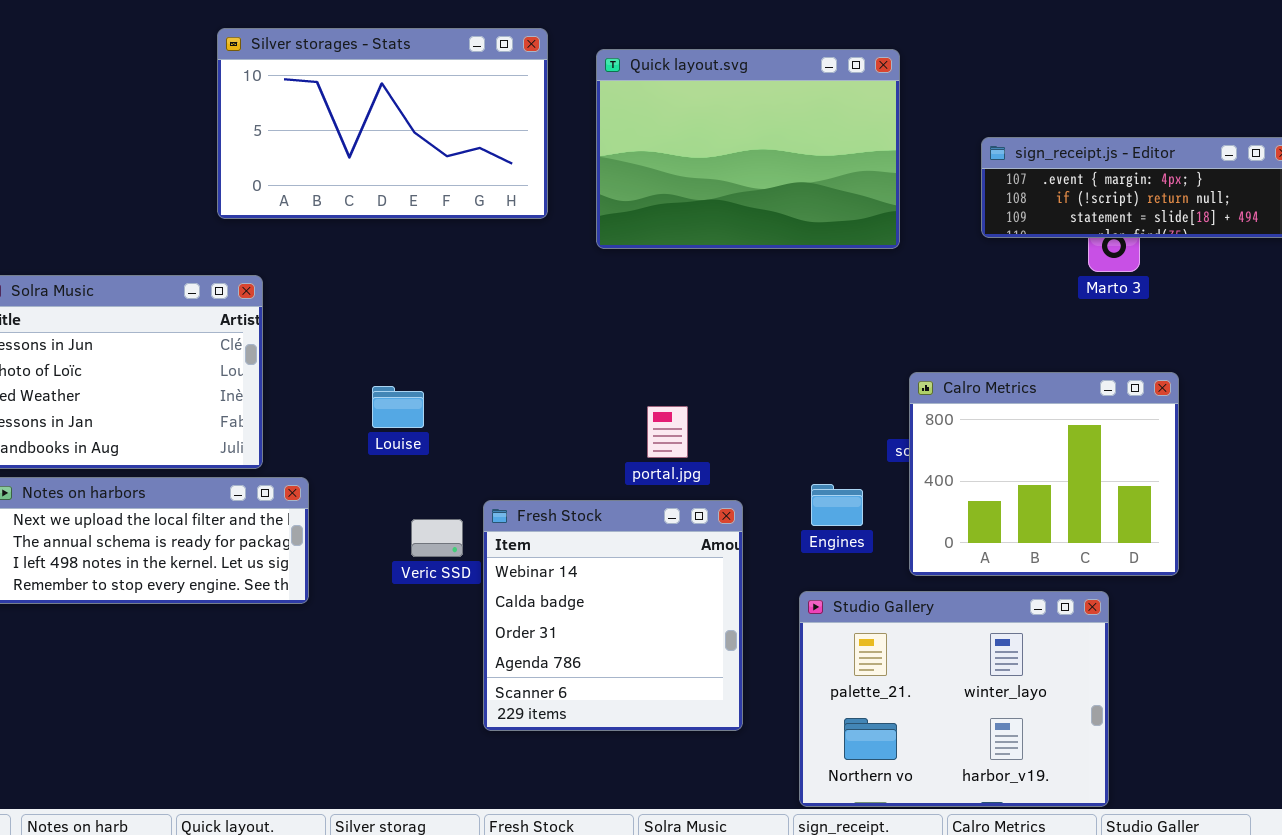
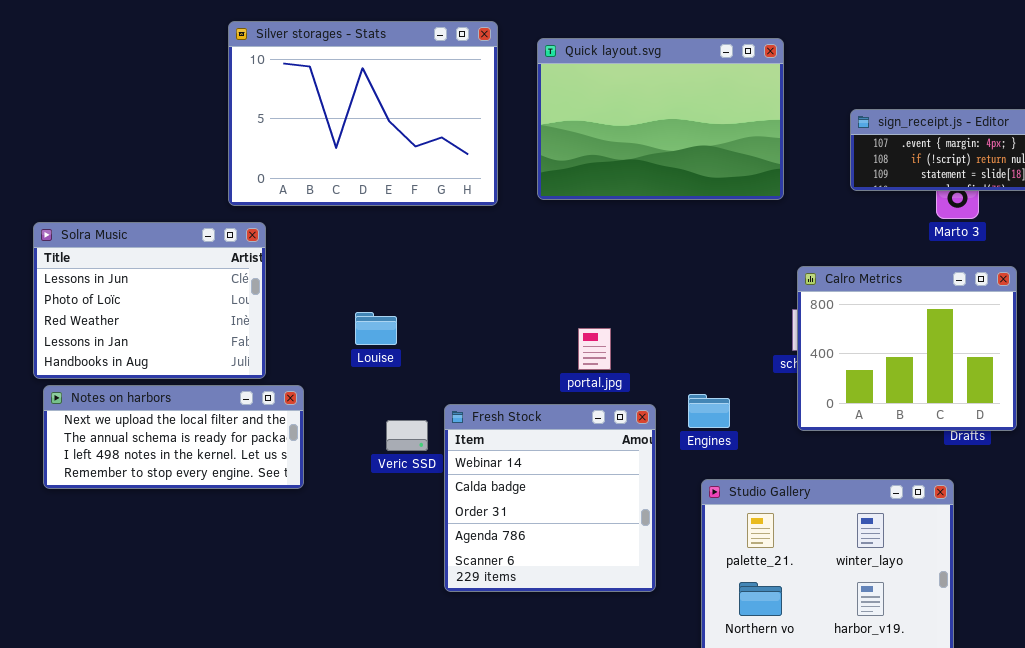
Silver storages - Stats: [217,28,548,219] -> [228,21,498,206], resized
Calro Metrics: [909,372,1179,576] -> [797,266,1017,431], moved
Engines: [811,484,863,526] -> [688,394,730,428], moved

